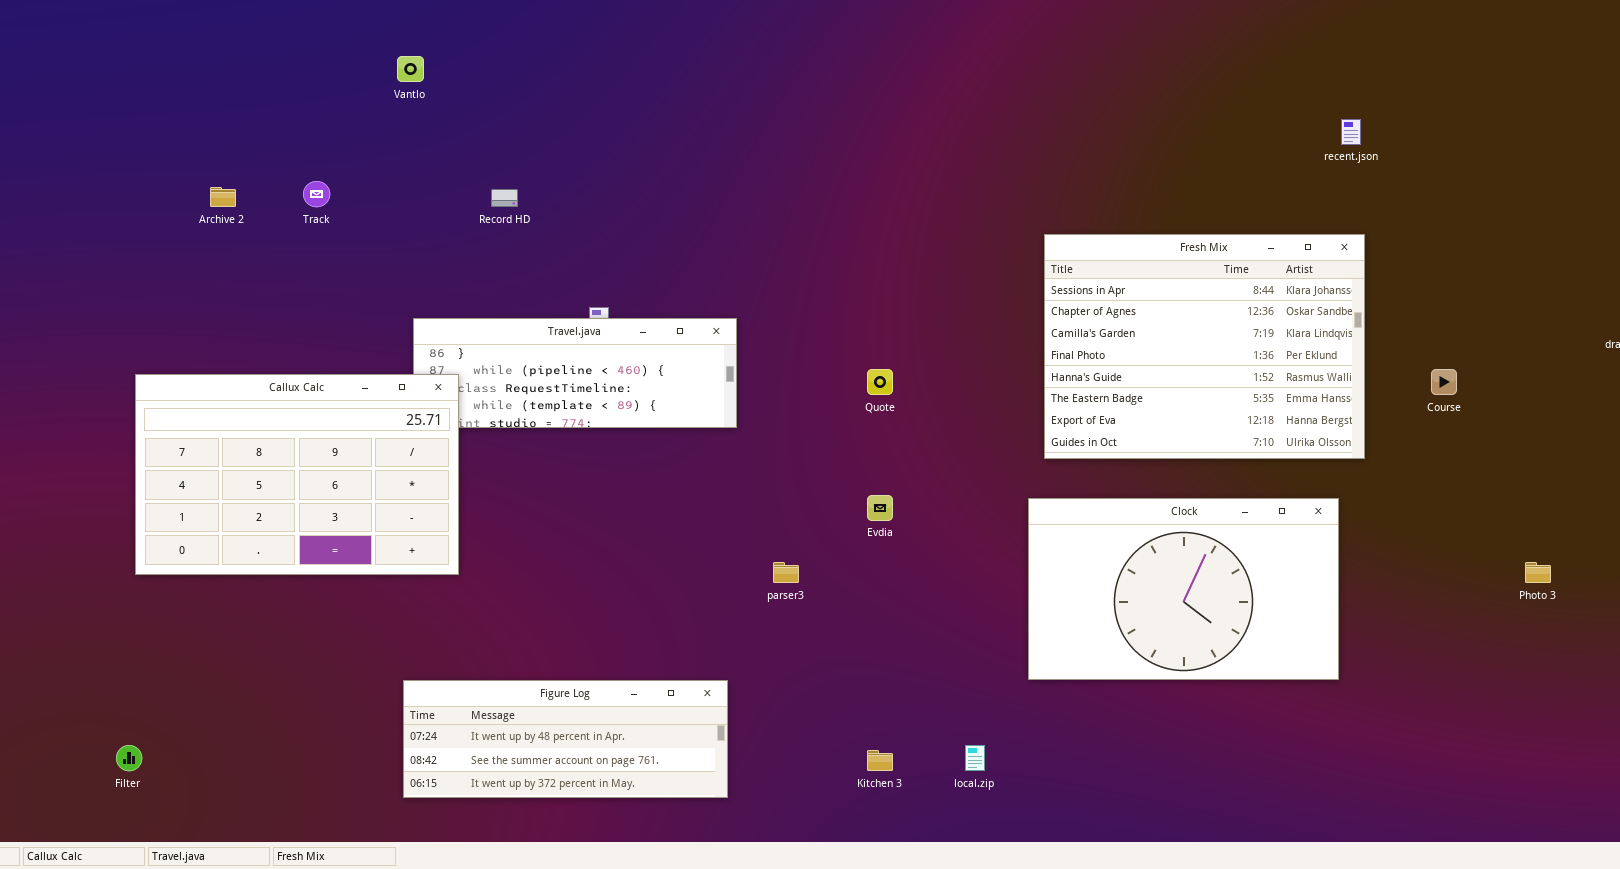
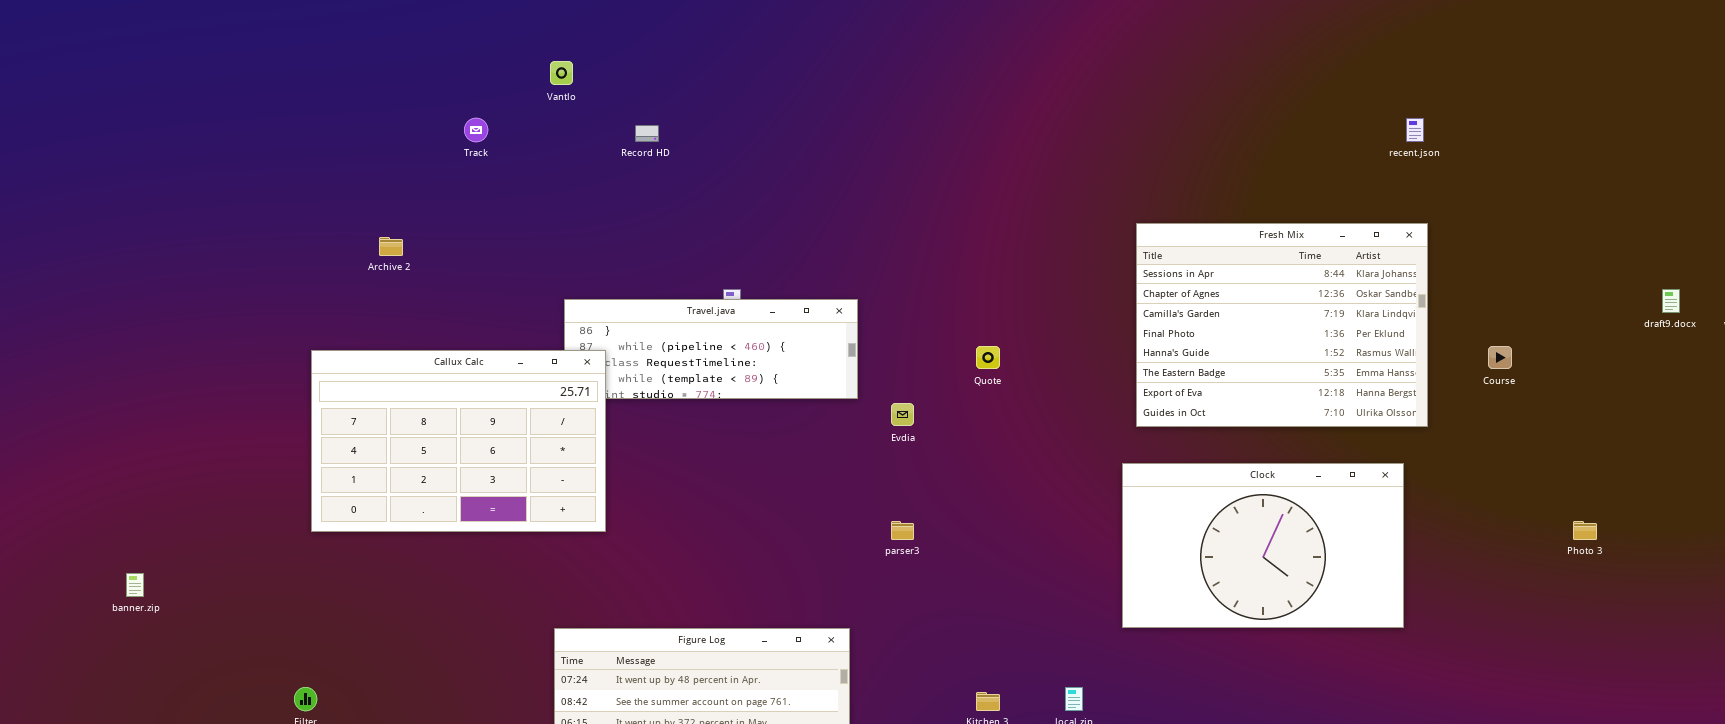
Track: [303,181,330,207] -> [464,118,488,142], moved
Archive 2: [210,187,236,207] -> [379,237,403,256], moved
Record HD: [491,189,518,207] -> [635,125,659,142], moved
Evdia: [867,495,893,521] -> [891,403,914,426], moved

